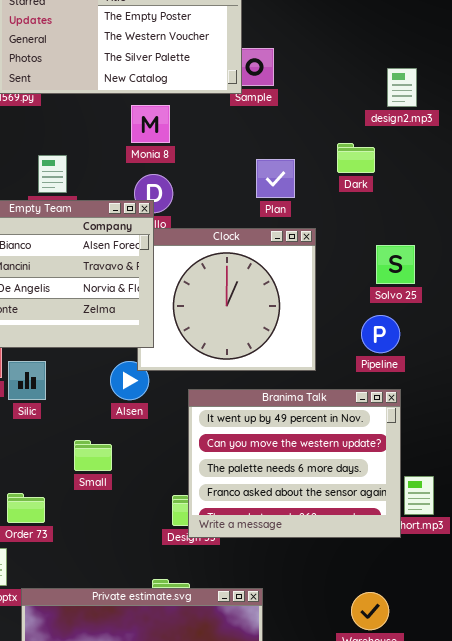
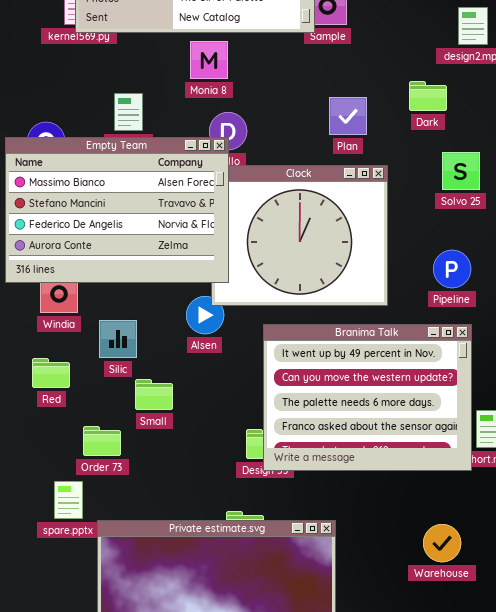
Monia 8: [131,105,170,143] -> [190,41,228,79], moved
Solvo 25: [376,245,415,284] -> [442,152,480,190], moved
Silic: [8,361,46,400] -> [99,320,137,358], moved
Small: [74,440,112,471] -> [135,379,173,410], moved

